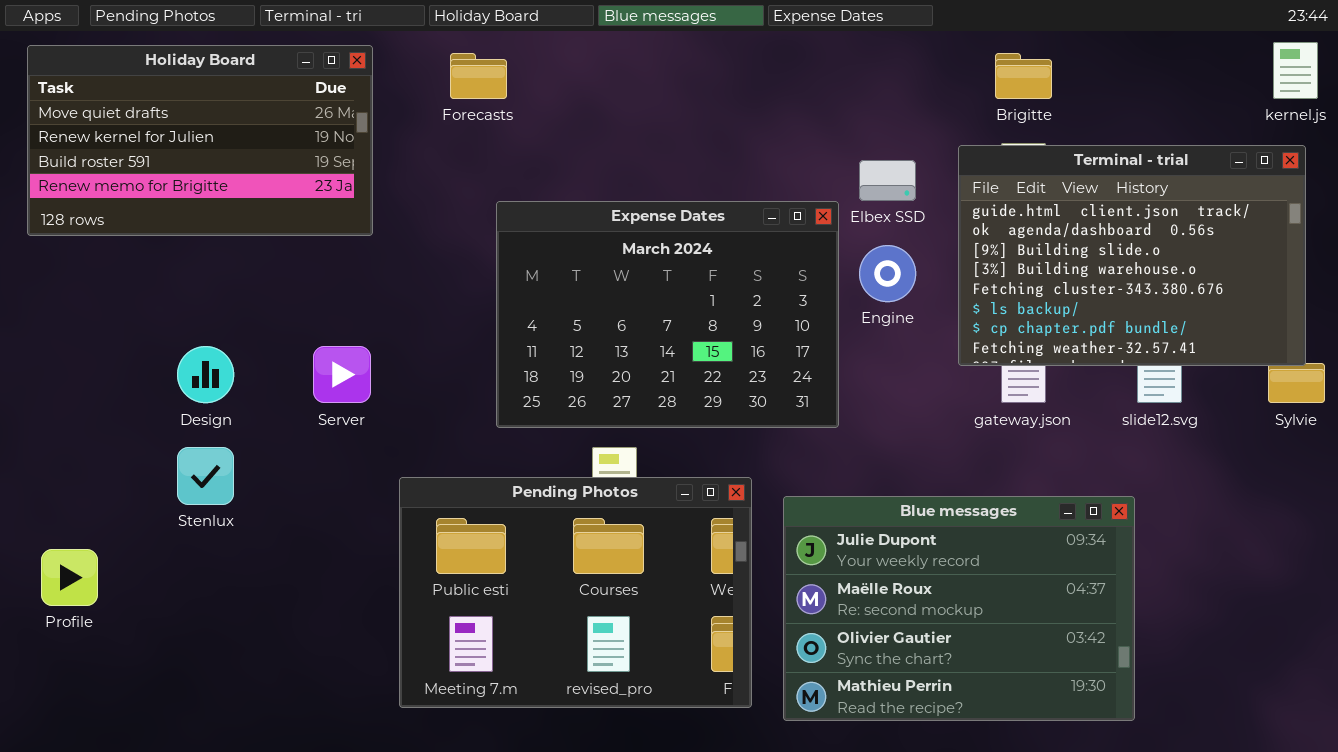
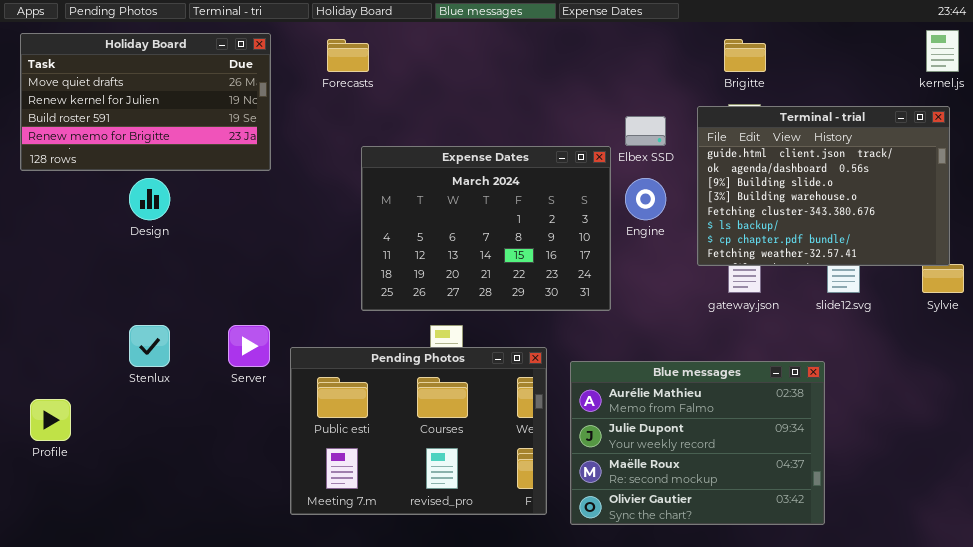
Design: [177,346,234,403] -> [129,178,170,220], moved
Server: [313,346,371,403] -> [228,325,270,367], moved
Blue messages: [783,496,1135,721] -> [570,361,825,525], scrolled up 1 row

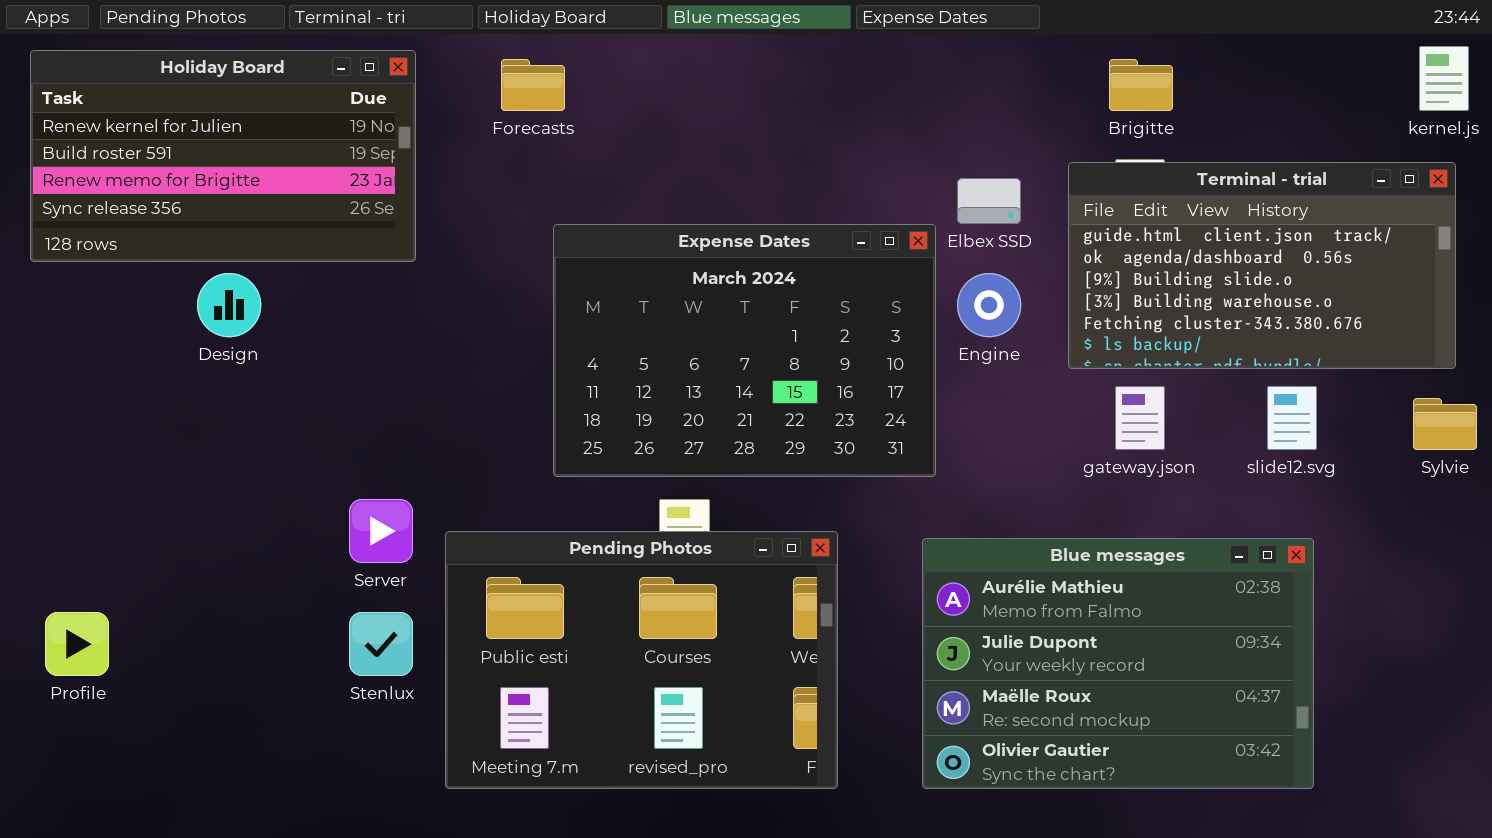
Holiday Board: [20,33,271,171] -> [30,50,416,262], scrolled down 1 row
Terminal - trial: [697,106,950,266] -> [1068,162,1456,369], resized
Stenlux: [129,325,170,367] -> [349,612,413,676], moved
Blue messages: [570,361,825,525] -> [922,538,1314,789], moved

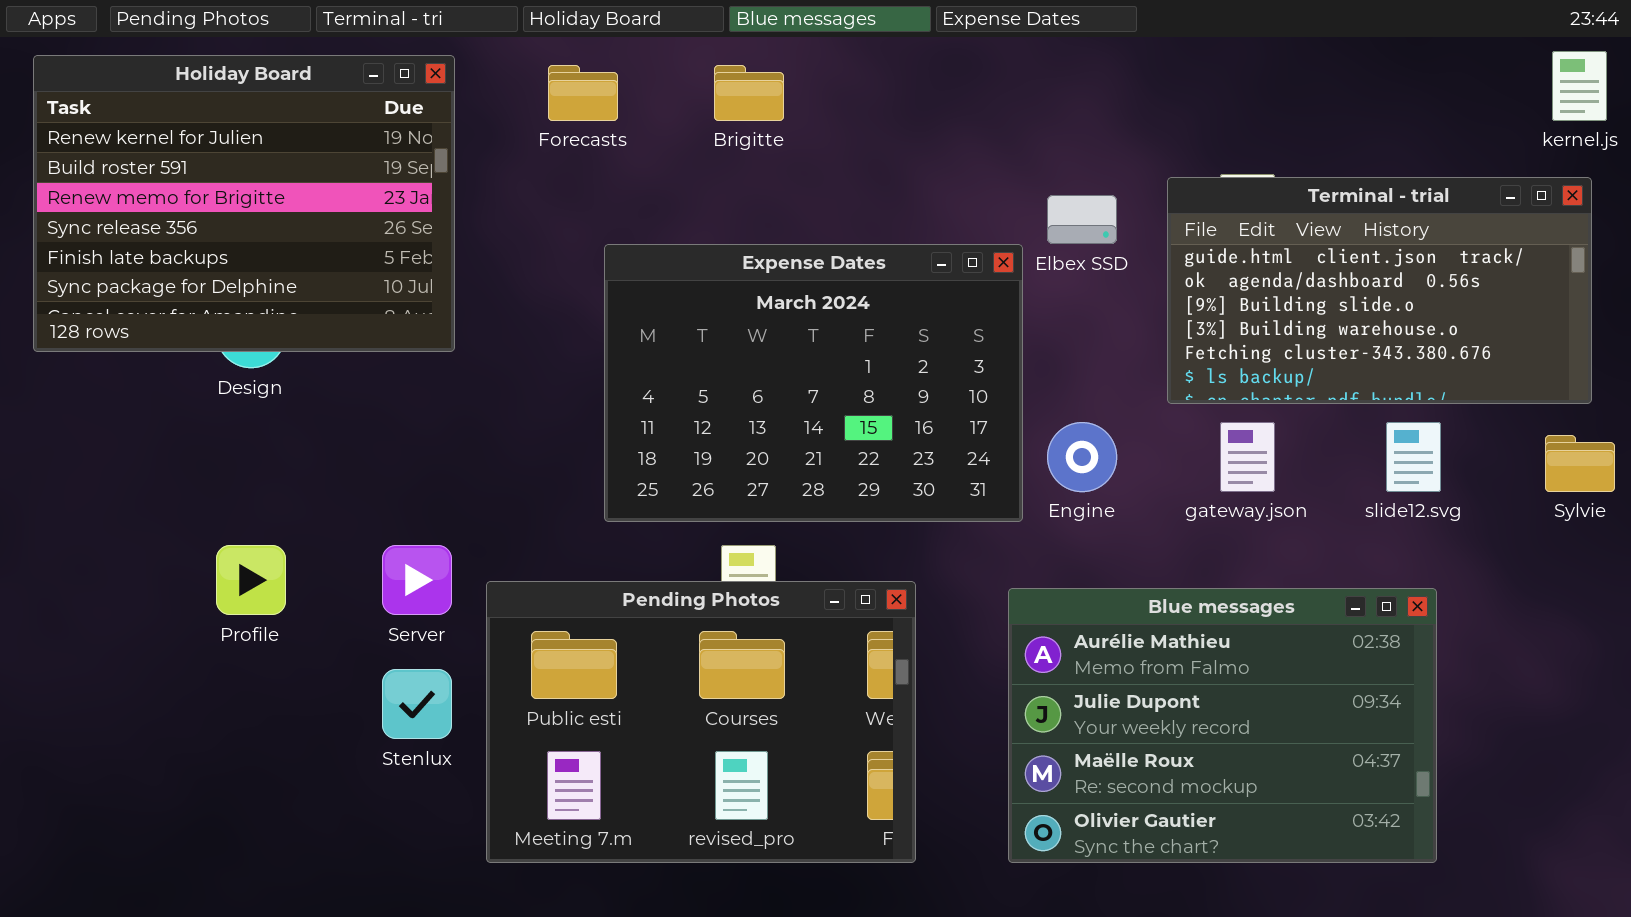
Holiday Board: [30,50,416,262] -> [33,55,455,352], resized
Brigitte: [1109,59,1173,111] -> [714,65,784,121], moved
Engine: [957,273,1021,337] -> [1047,422,1117,492], moved
Profile: [45,612,109,676] -> [216,545,286,615], moved

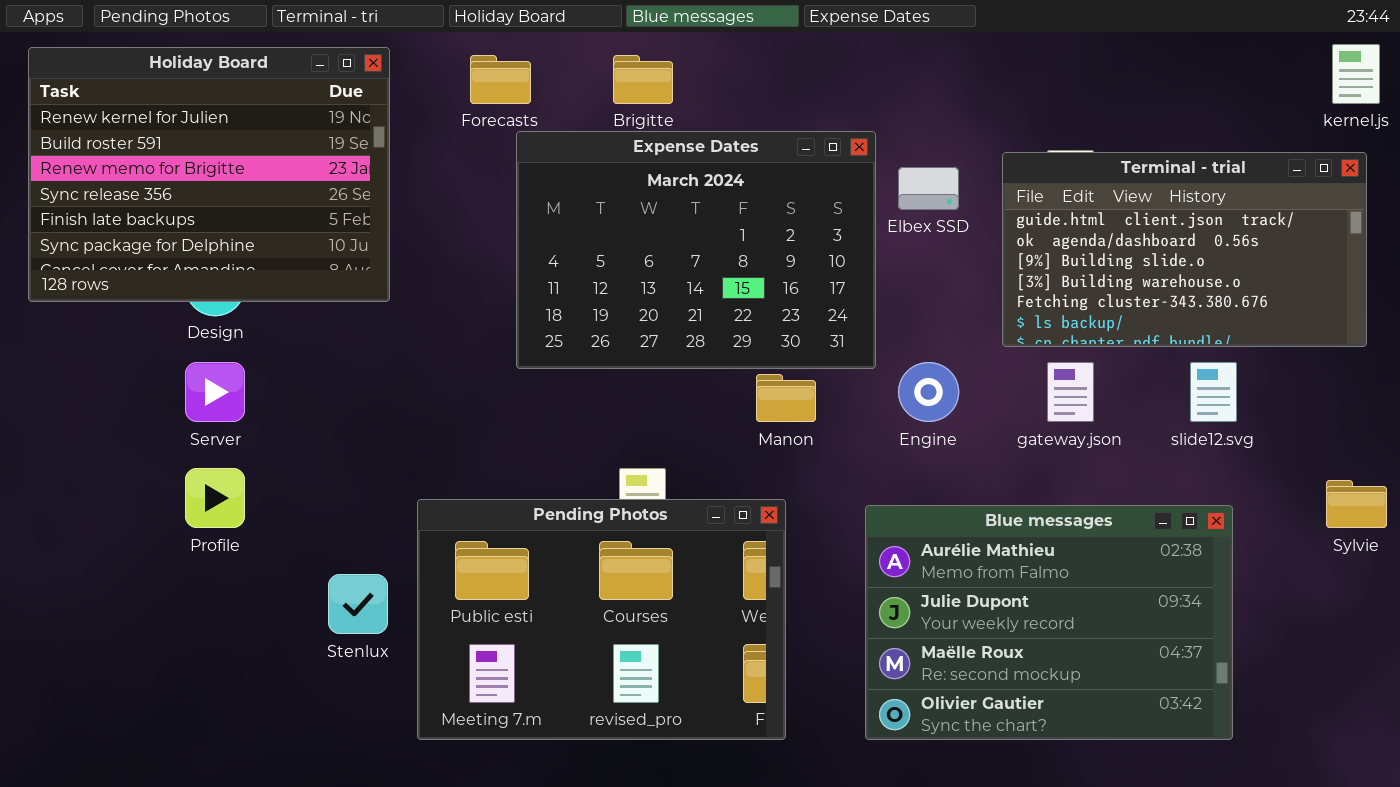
Expense Dates: [604,244,1023,522] -> [516,131,876,369], moved
Sylvie: [1545,435,1615,492] -> [1326,480,1387,528], moved
Server: [382,545,452,615] -> [185,362,245,422], moved

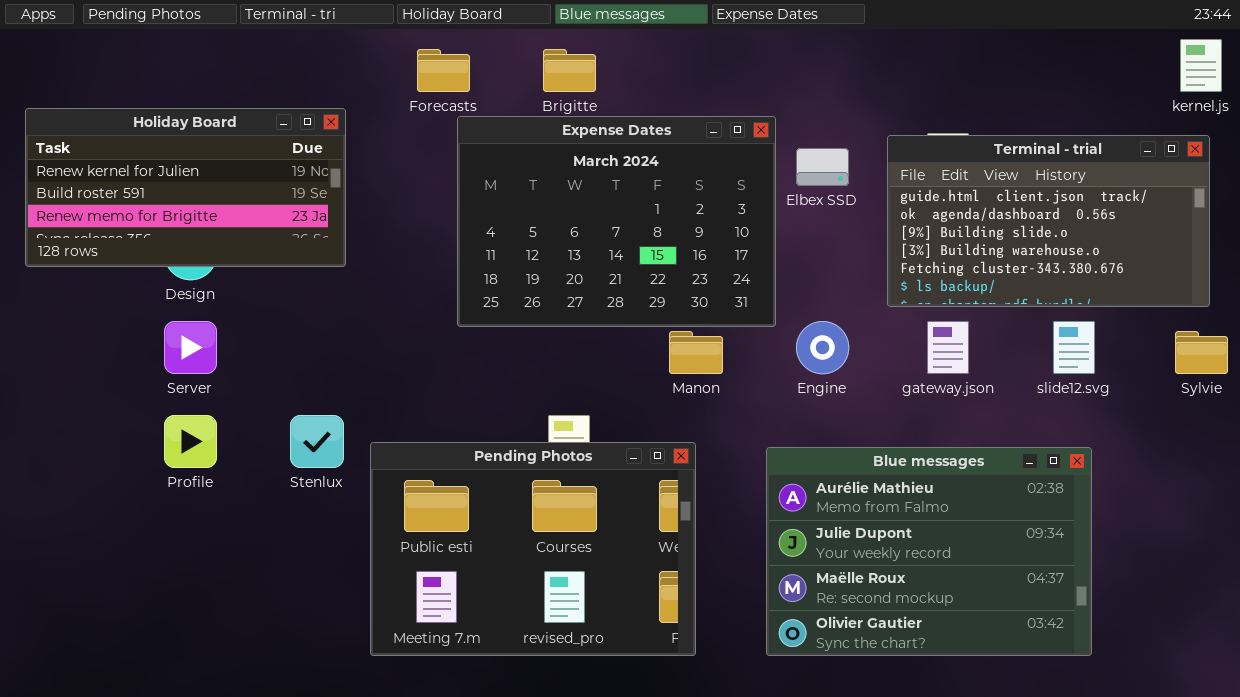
Holiday Board: [28,47,390,302] -> [25,108,346,267], resized
Sylvie: [1326,480,1387,528] -> [1175,331,1228,374], moved
Stenlux: [328,574,388,634] -> [290,415,344,468], moved

